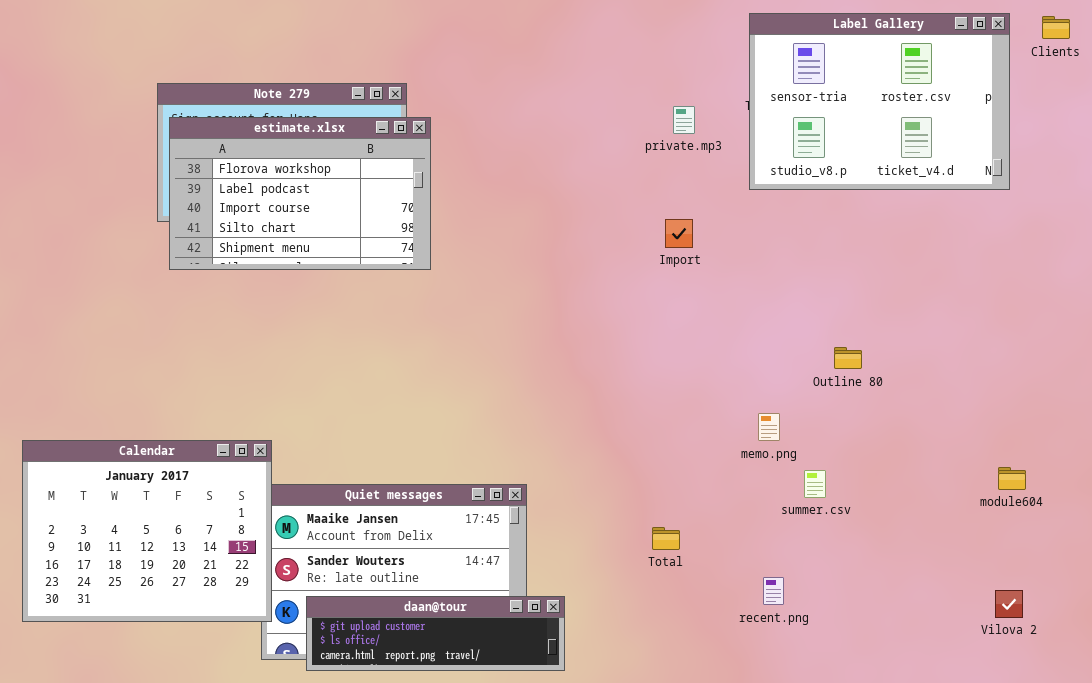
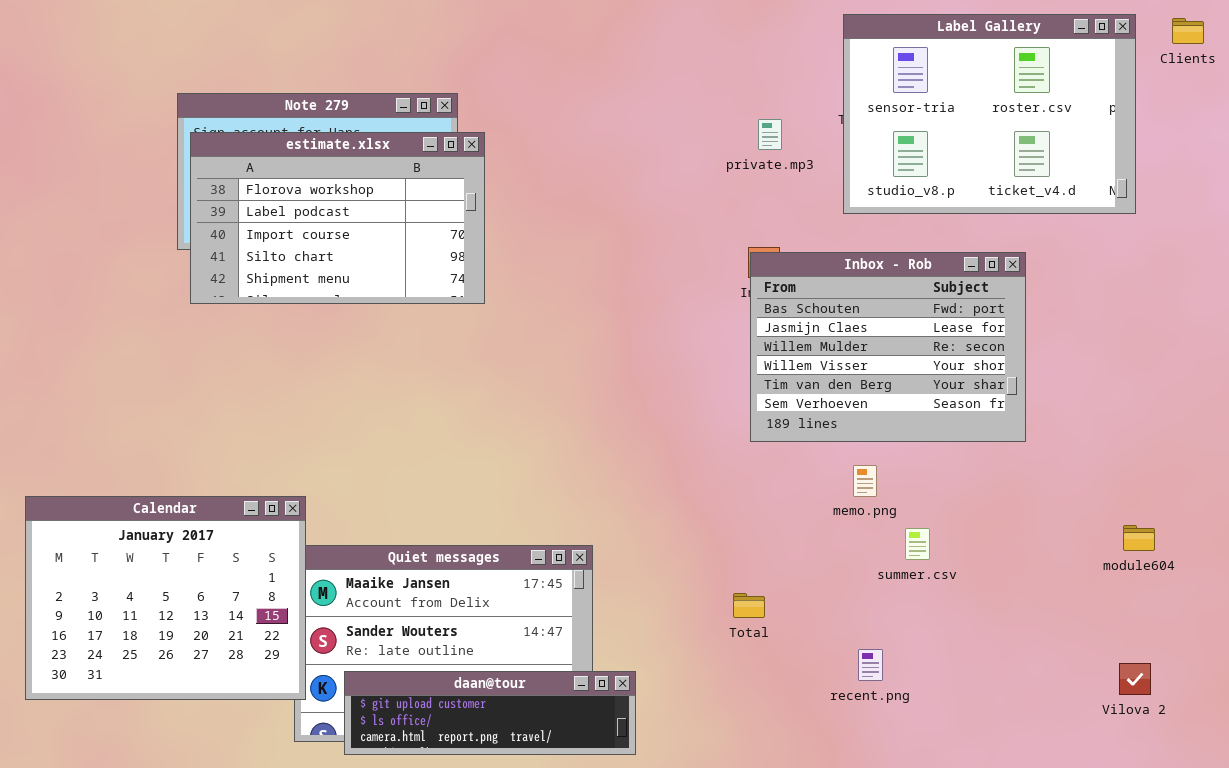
Inbox - Rob: none -> [750,252,1026,442], opened

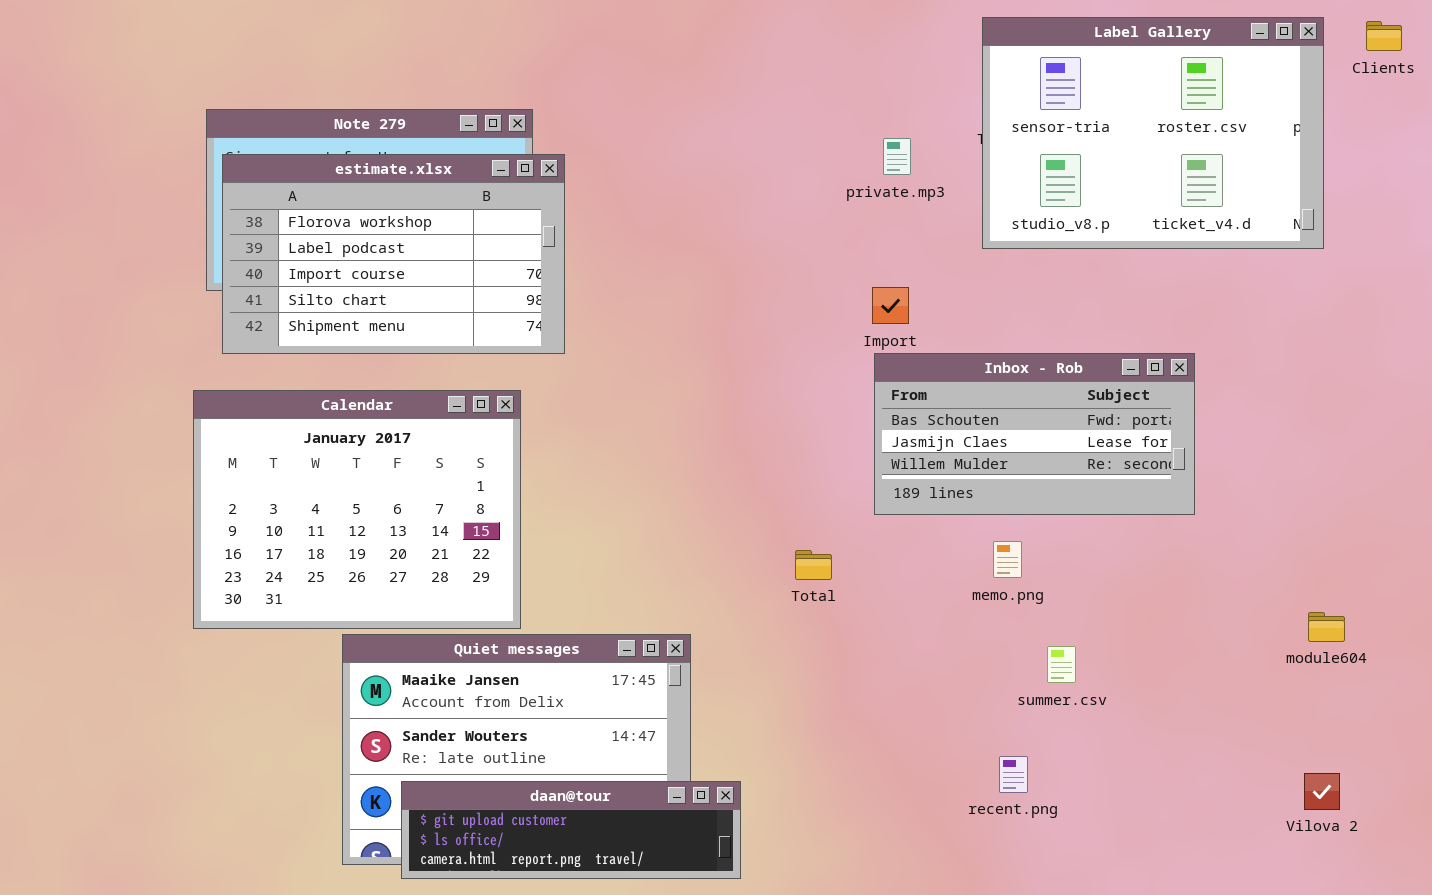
Inbox - Rob: [750,252,1026,442] -> [874,353,1195,515], resized
Calendar: [25,496,306,700] -> [193,390,521,629], moved
summer.csv: [905,528,930,560] -> [1047,646,1076,683], moved
Total: [733,593,765,618] -> [795,550,832,580], moved

